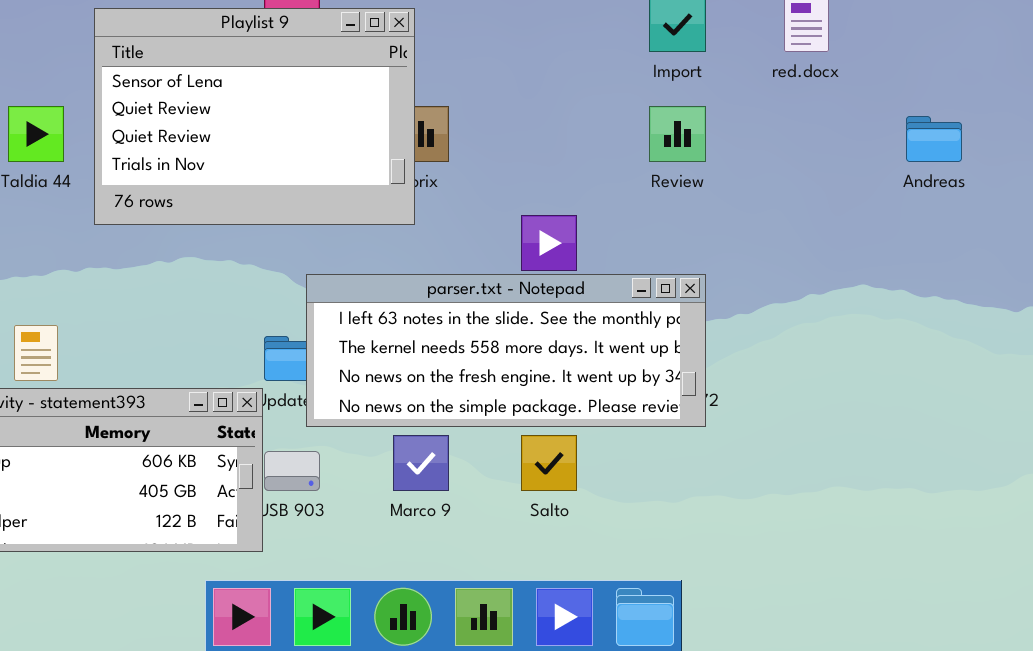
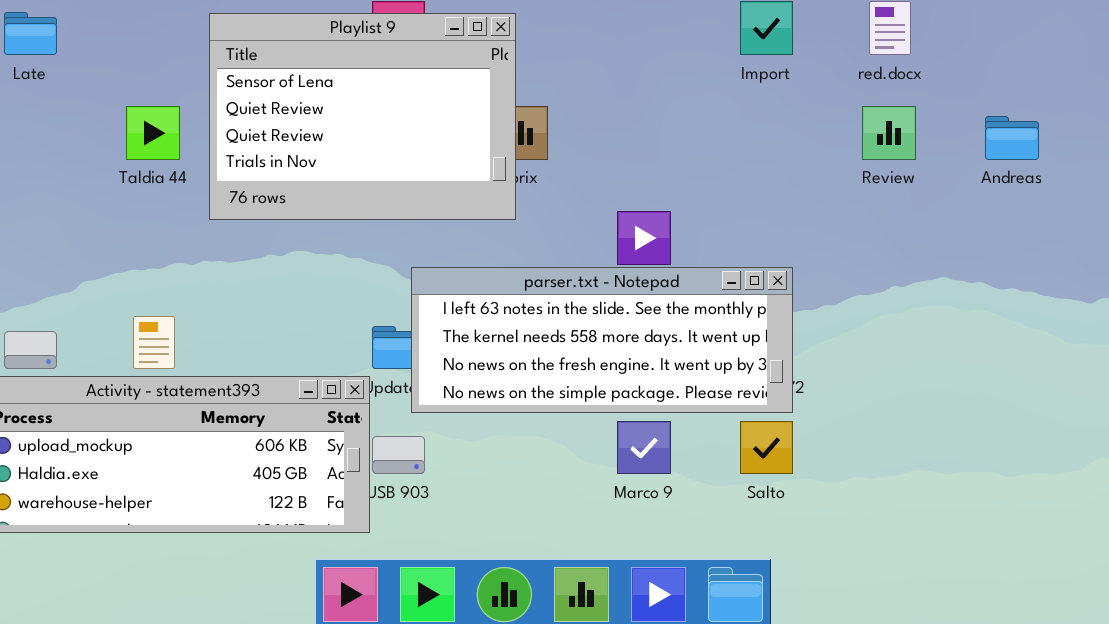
Review: [649,106,706,162] -> [862,106,916,160], moved
Marco 9: [393,435,449,491] -> [617,421,671,474], moved
Salto: [521,435,577,491] -> [740,421,793,474], moved

